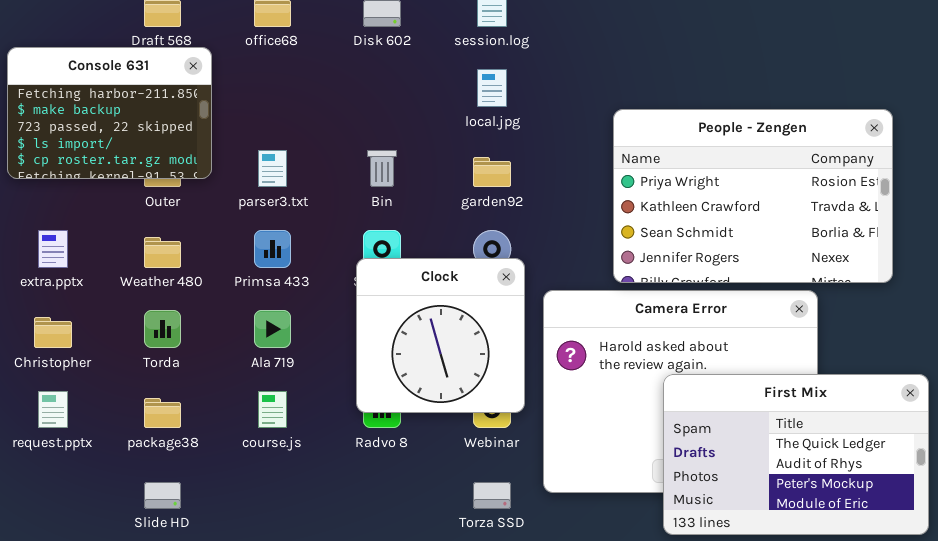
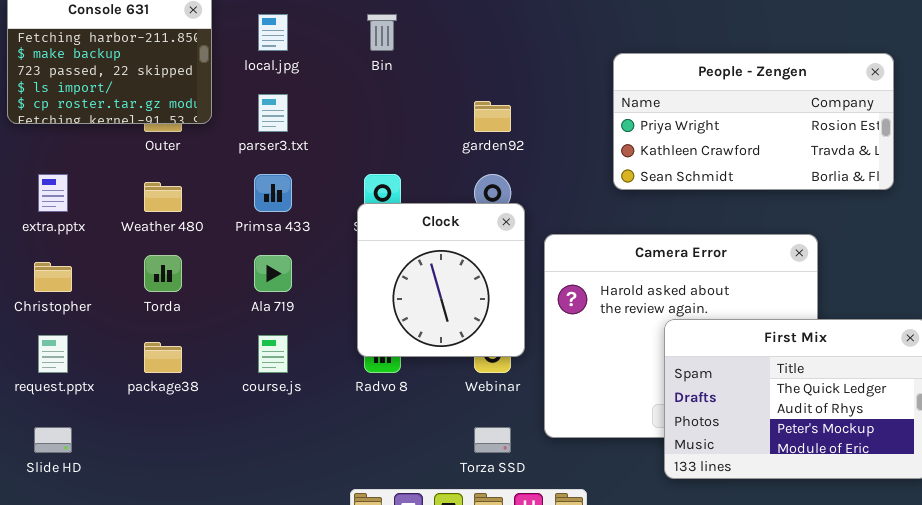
local.jpg: [477,69,507,107] -> [258,14,288,51], moved
People - Zengen: [613,109,893,283] -> [613,53,894,190], resized
Bin: [367,150,397,187] -> [367,14,397,51], moved
Slide HD: [144,482,181,509] -> [34,427,72,453], moved

